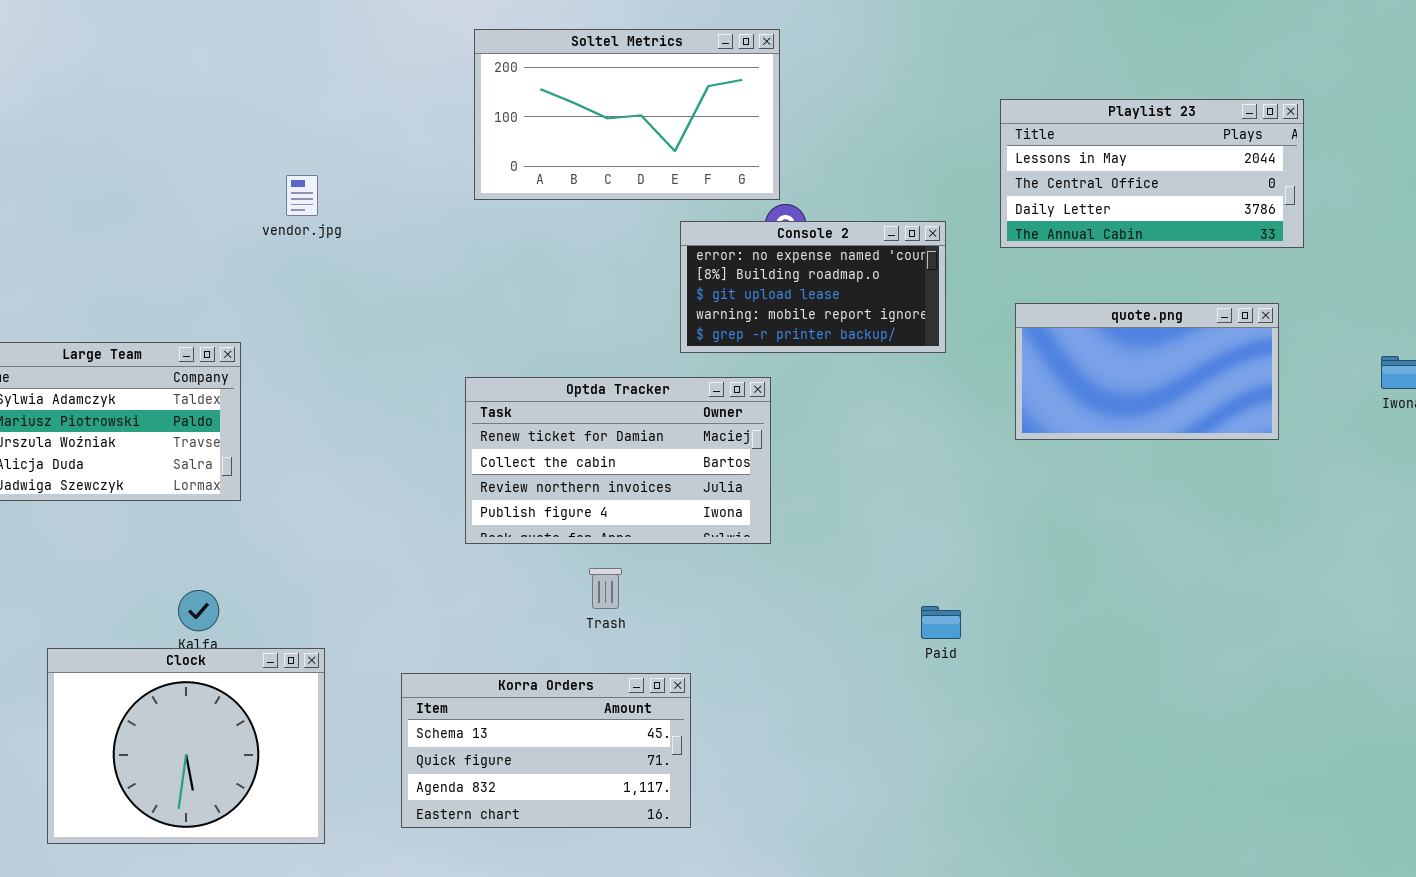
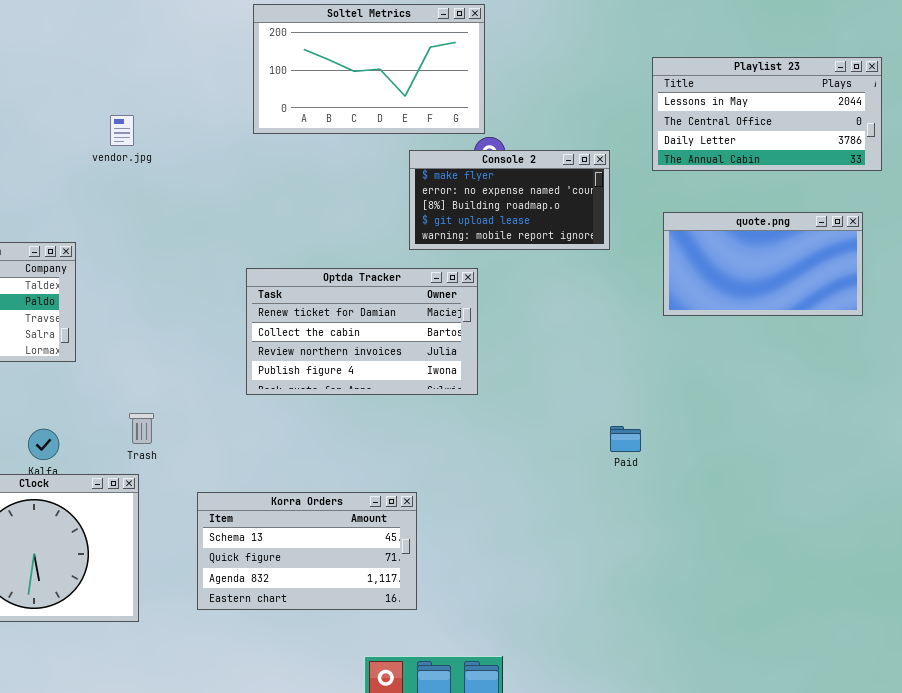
Console 2: [680,221,946,353] -> [409,150,610,250], scrolled up 1 row
Trash: [589,568,622,609] -> [129,413,154,444], moved
Paid: [921,606,961,639] -> [610,426,641,452], moved

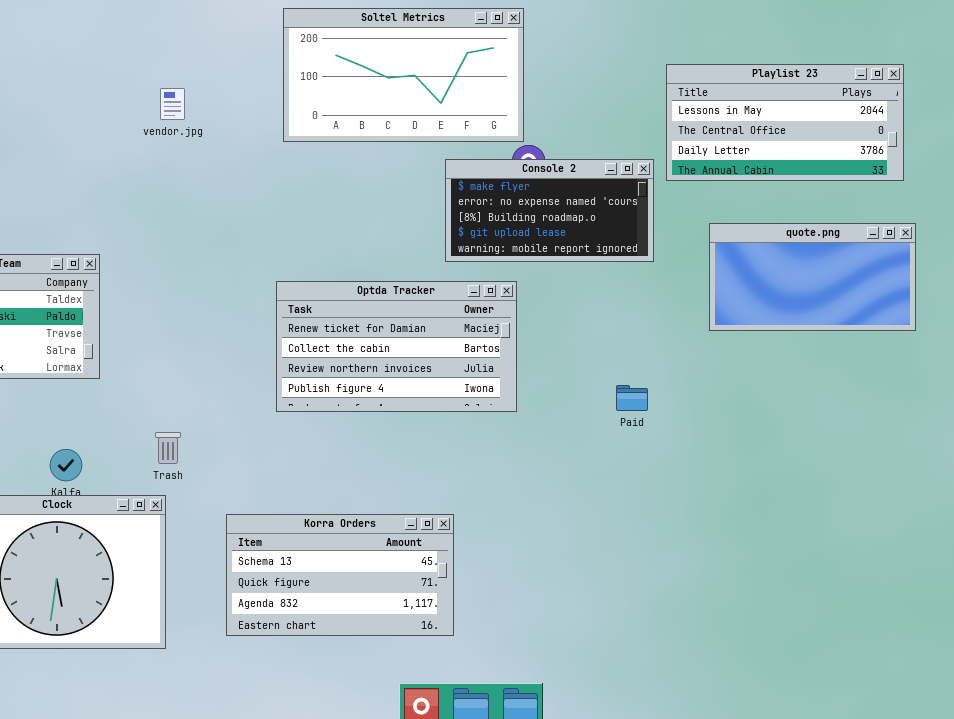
Playlist 23: [652,57,882,171] -> [666,64,904,181], moved
vendor.jpg: [110,115,134,146] -> [160,88,185,120], moved
Paid: [610,426,641,452] -> [616,385,648,411], moved

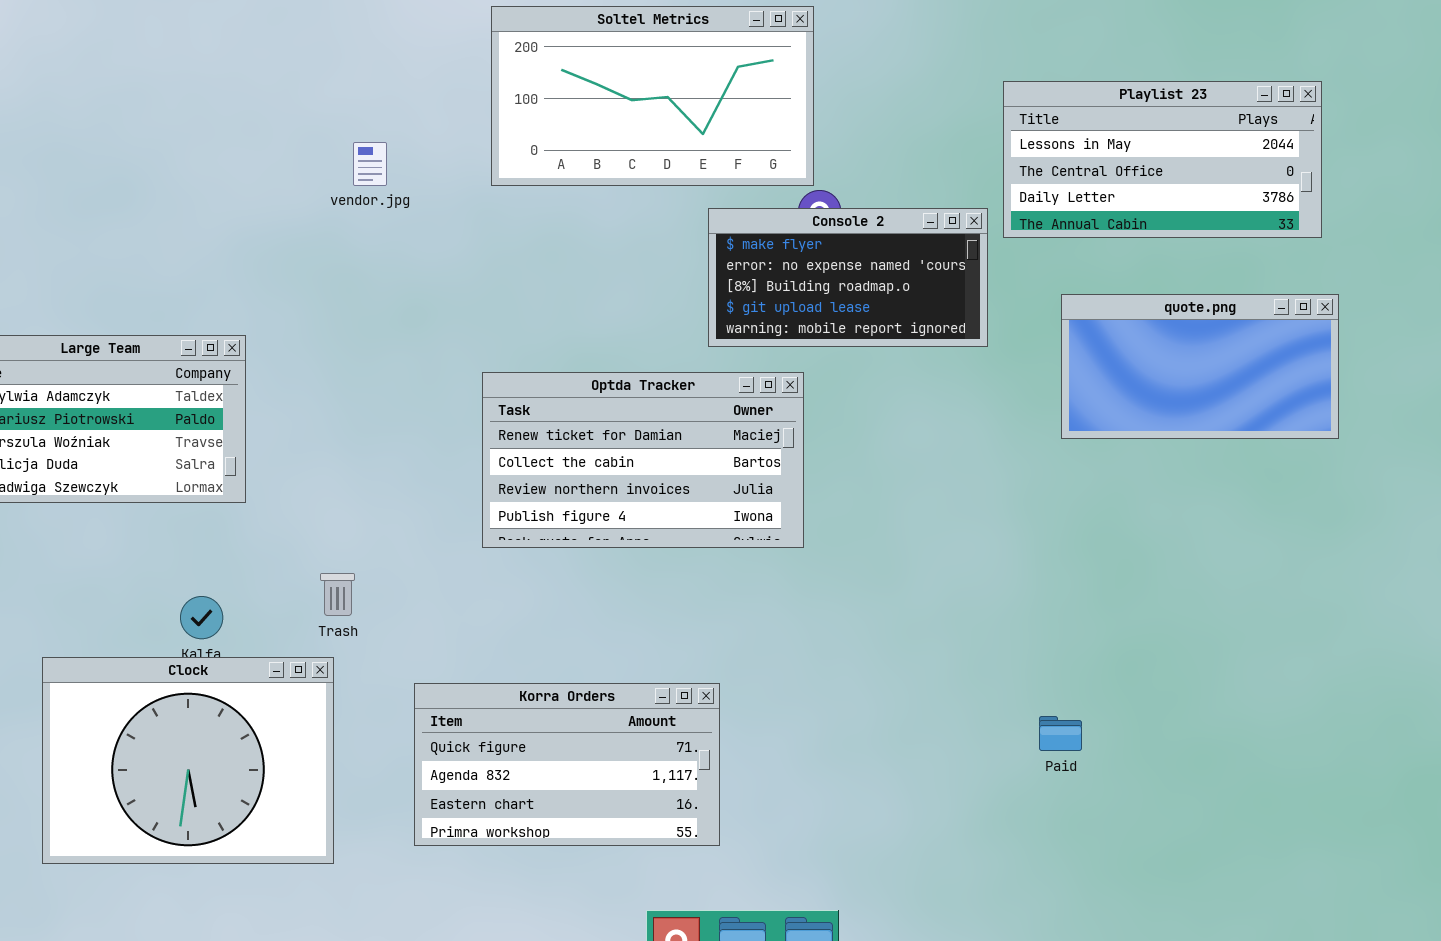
vendor.jpg: [160,88,185,120] -> [353,142,387,186], moved
Paid: [616,385,648,411] -> [1039,716,1082,751], moved
Korra Orders: [226,514,454,636] -> [414,683,720,846], scrolled down 1 row

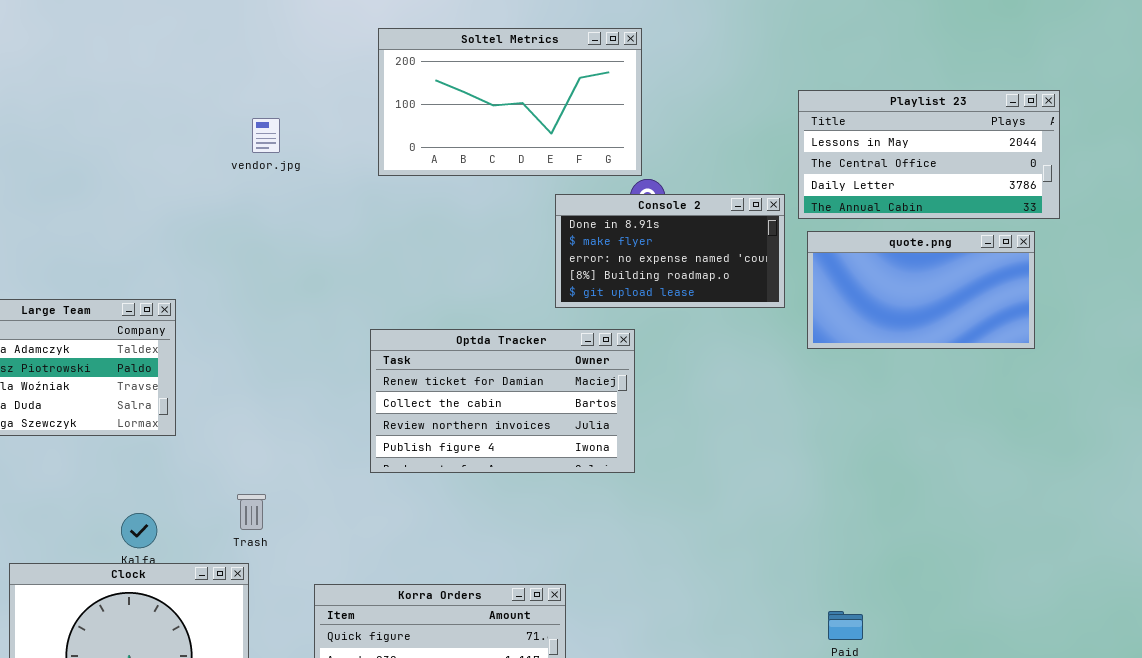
vendor.jpg: [353,142,387,186] -> [252,118,280,153], moved
Console 2: [708,208,988,347] -> [555,194,785,308], scrolled up 1 row
quote.png: [1061,294,1339,439] -> [807,231,1035,349], moved

